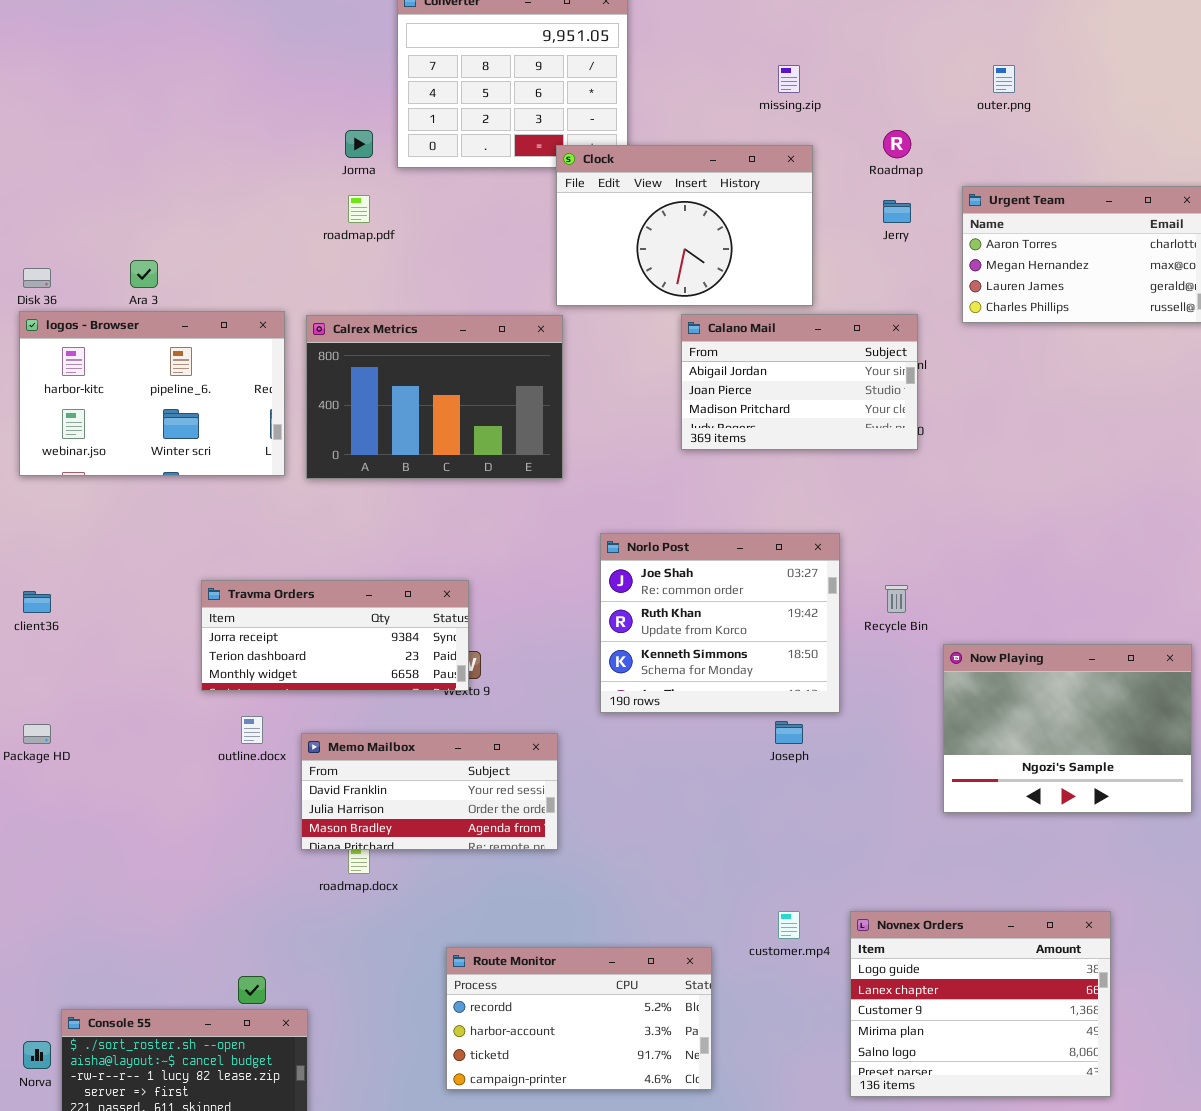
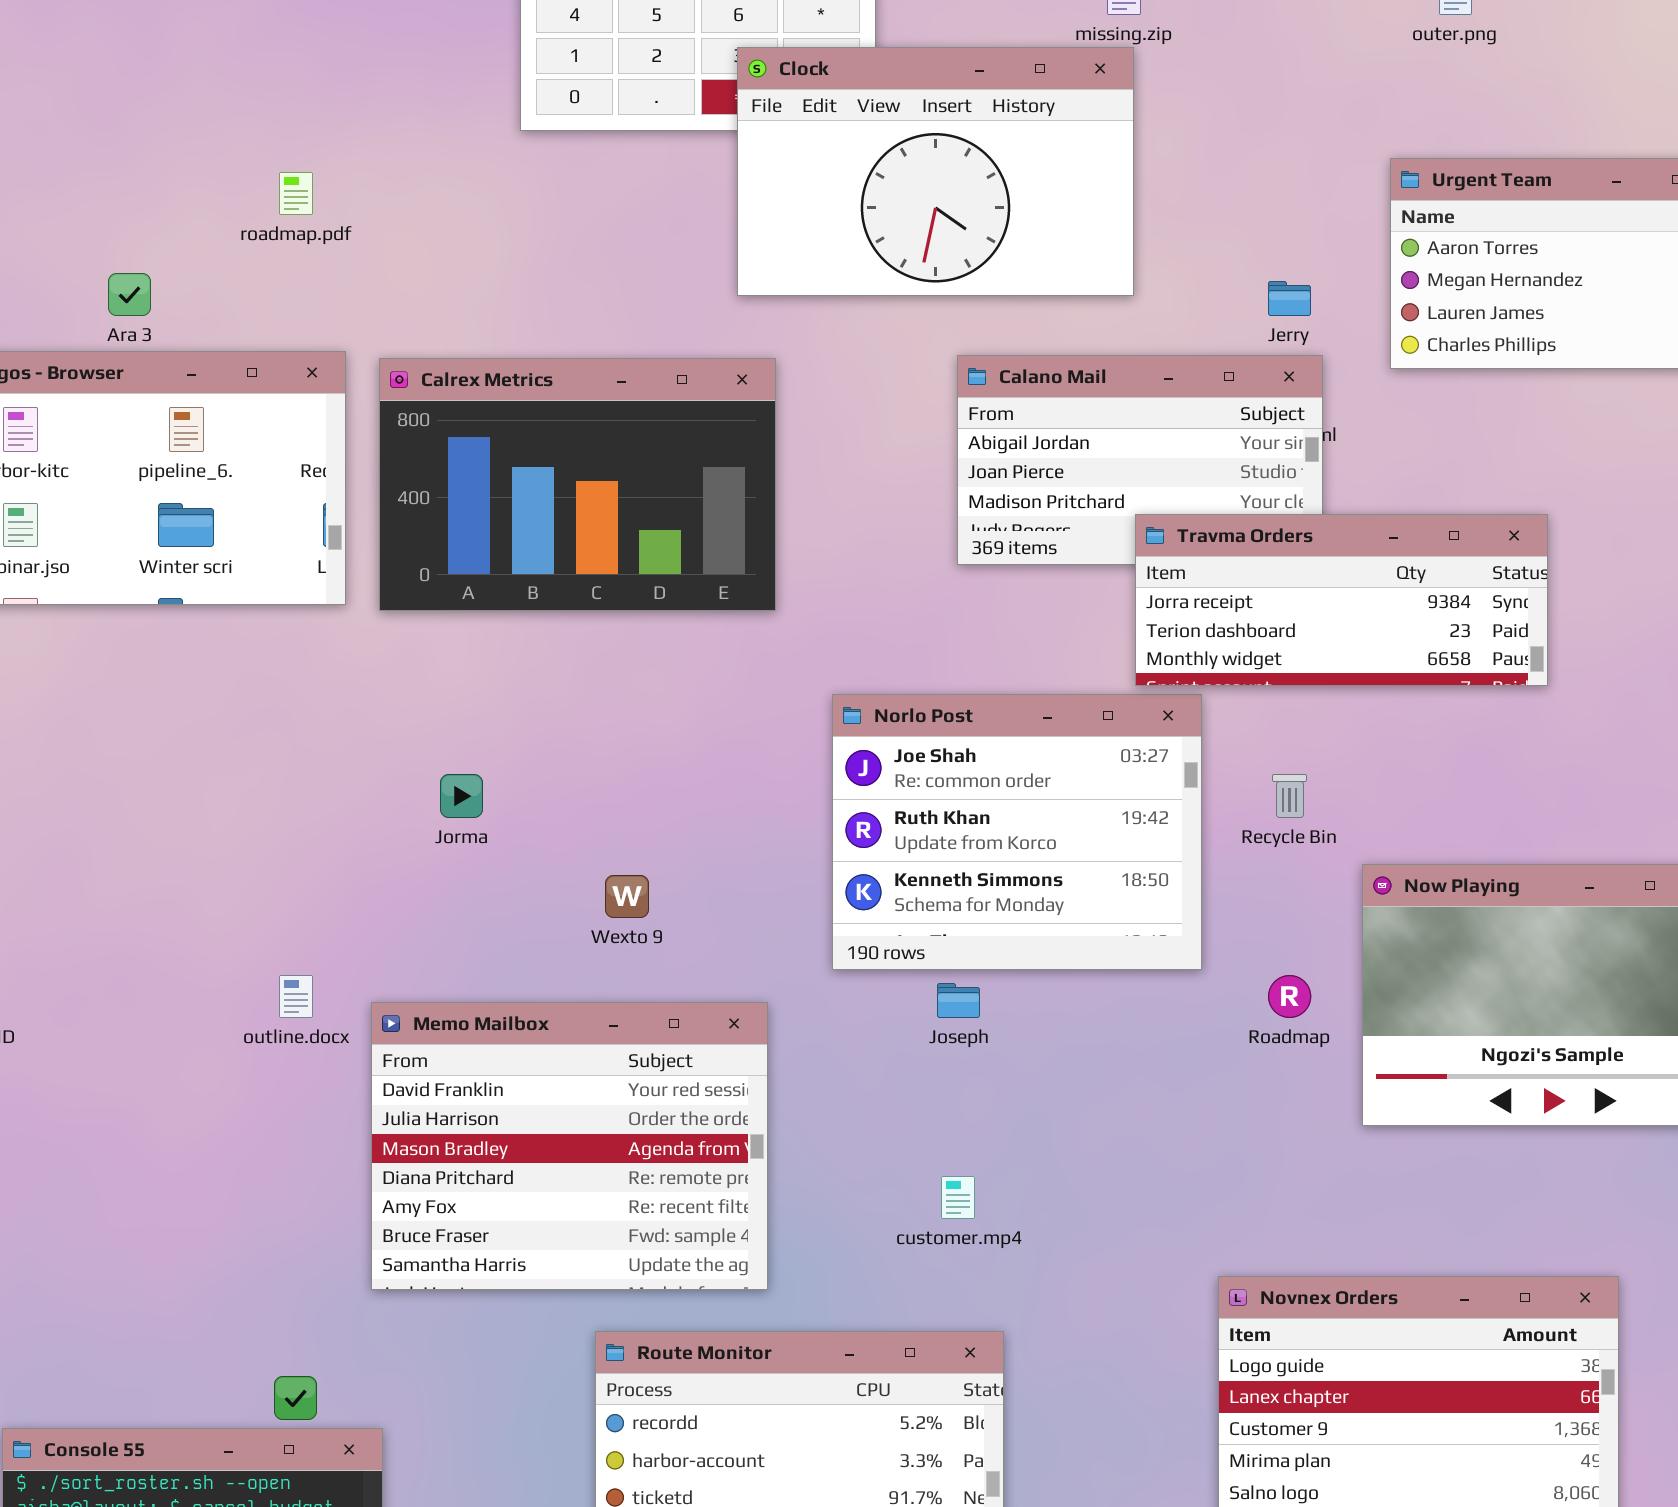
Jorma: [345,130,373,158] -> [440,774,483,818], moved
Roadmap: [883,130,911,158] -> [1268,975,1311,1018], moved
Clock: [556,145,813,306] -> [737,47,1134,296], moved
roadmap.pdf: [348,195,370,223] -> [279,172,313,215], moved
Jerry: [883,200,911,223] -> [1268,281,1311,316], moved
Travma Orders: [201,580,469,691] -> [1135,514,1548,686], moved
Joseph: [775,721,803,744] -> [937,983,980,1018], moved
Memo Mailbox: [301,733,558,850] -> [371,1002,768,1290], resized
customer.mp4: [778,911,800,939] -> [941,1176,975,1219], moved

